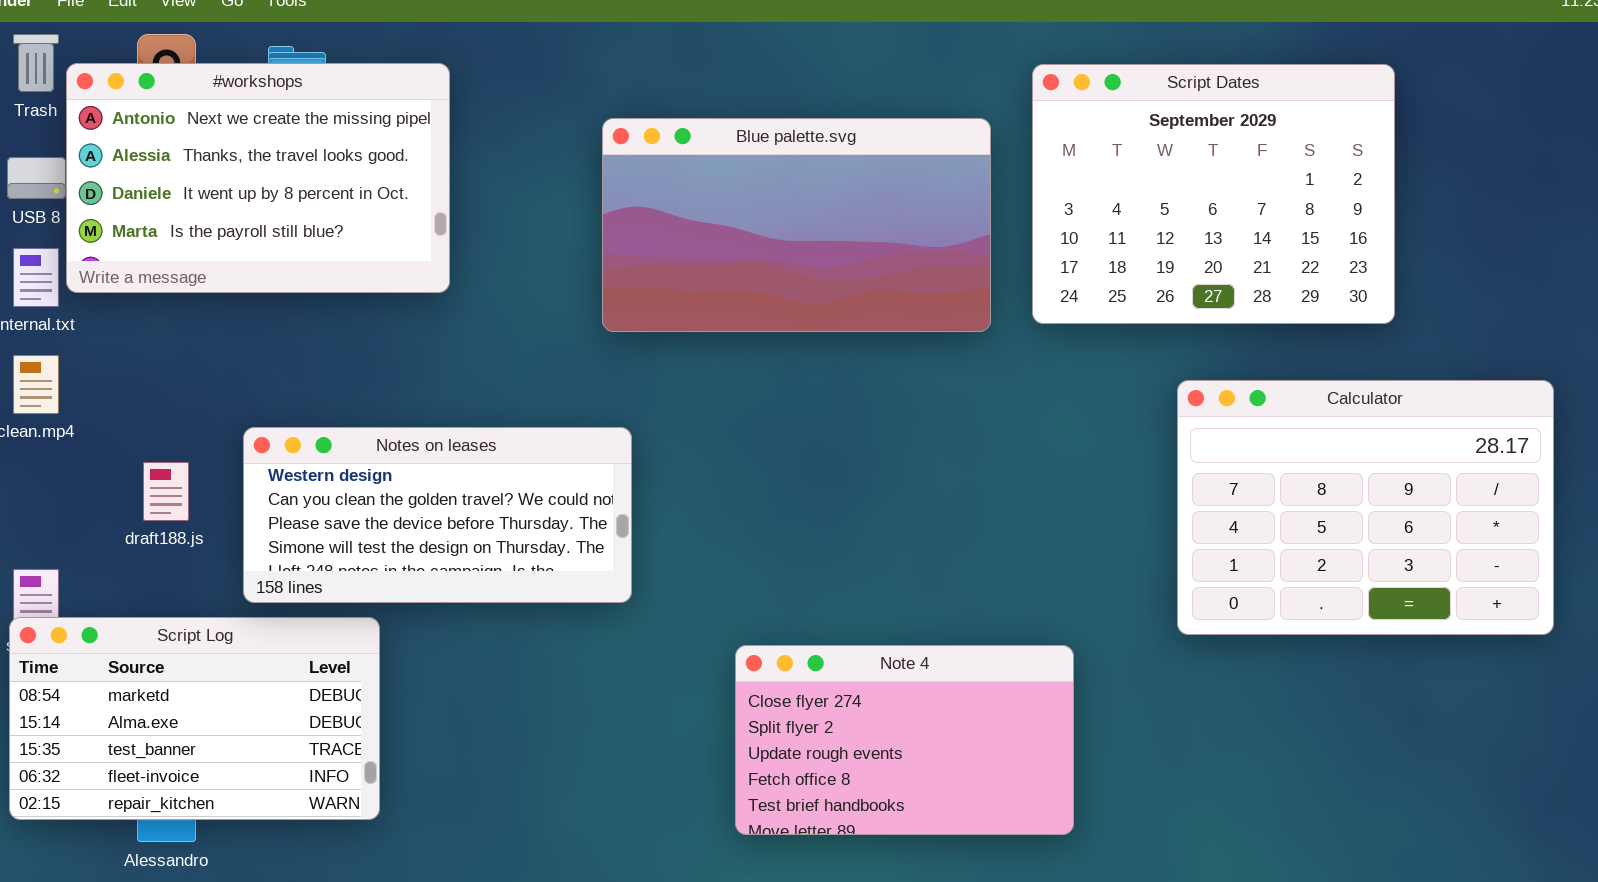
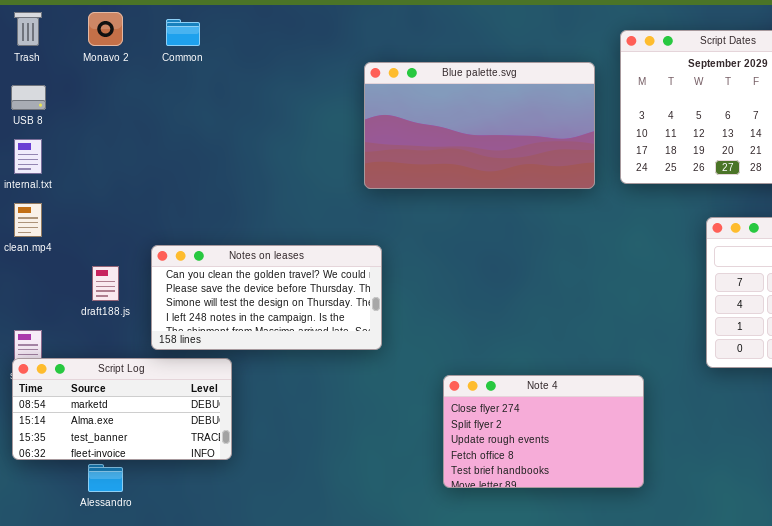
#workshops: [66,63,450,293] -> none, closed
Notes on leases: [243,427,632,603] -> [151,245,382,350], scrolled down 1 row
Script Log: [9,617,380,820] -> [12,358,232,460], resized

